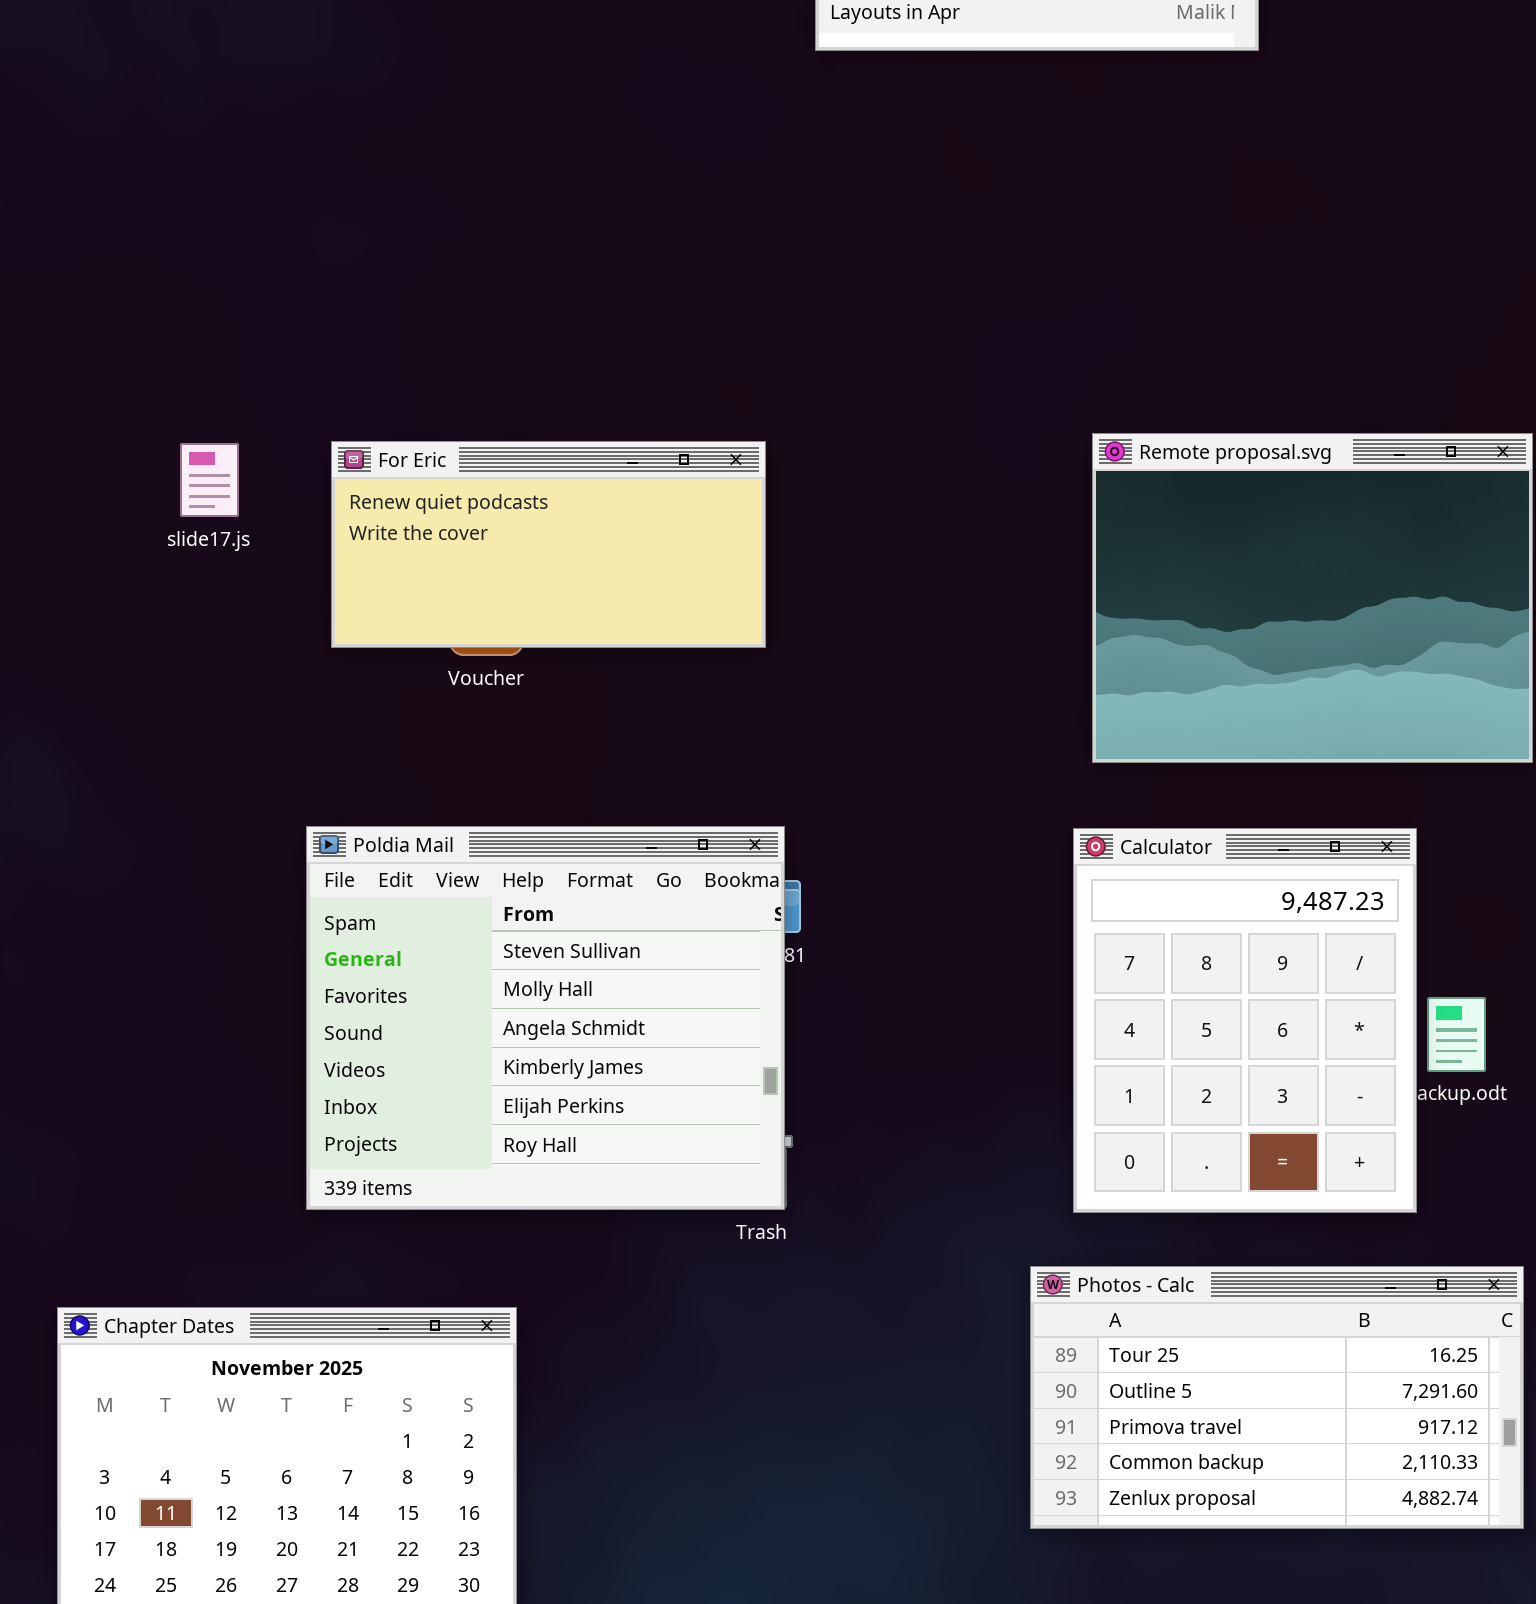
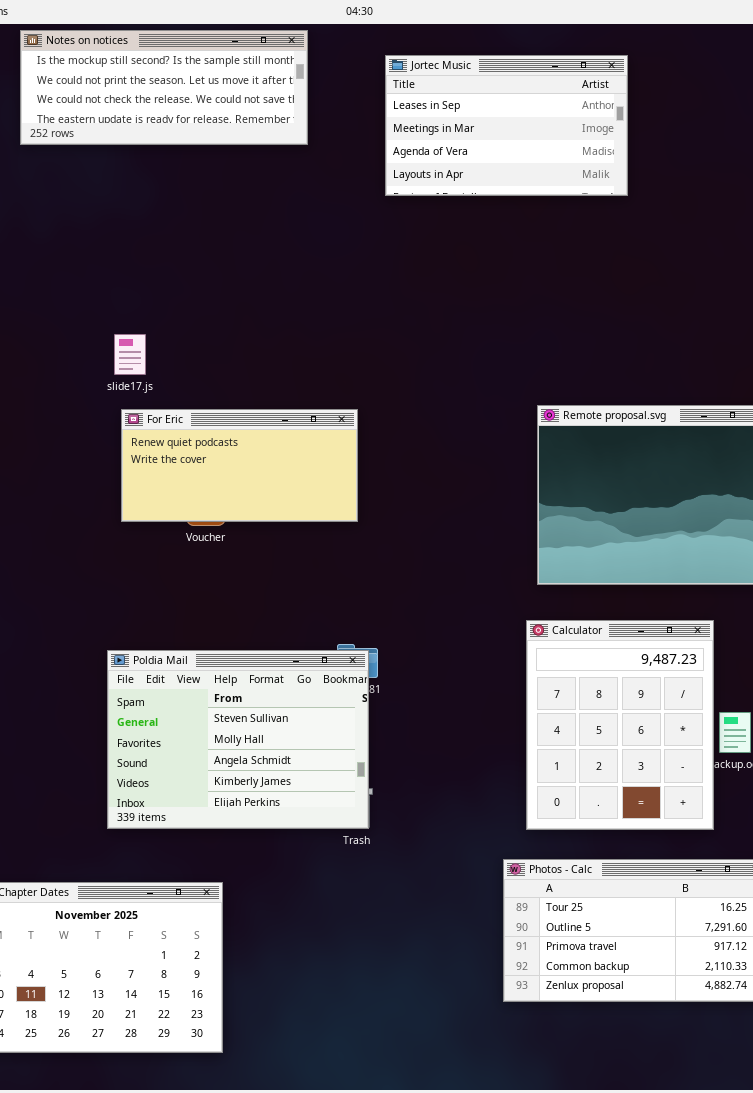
slide17.js: [180,443,239,517] -> [114,334,146,375], moved
Poldia Mail: [306,826,785,1210] -> [107,650,369,829], resized

